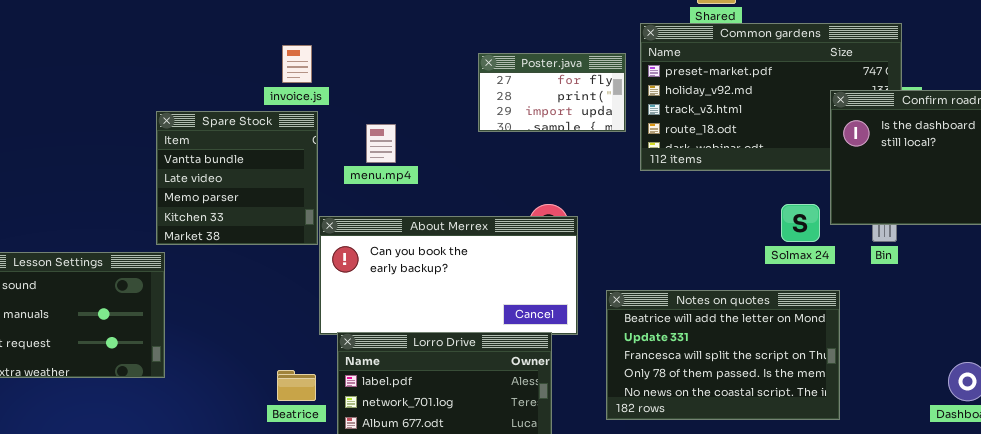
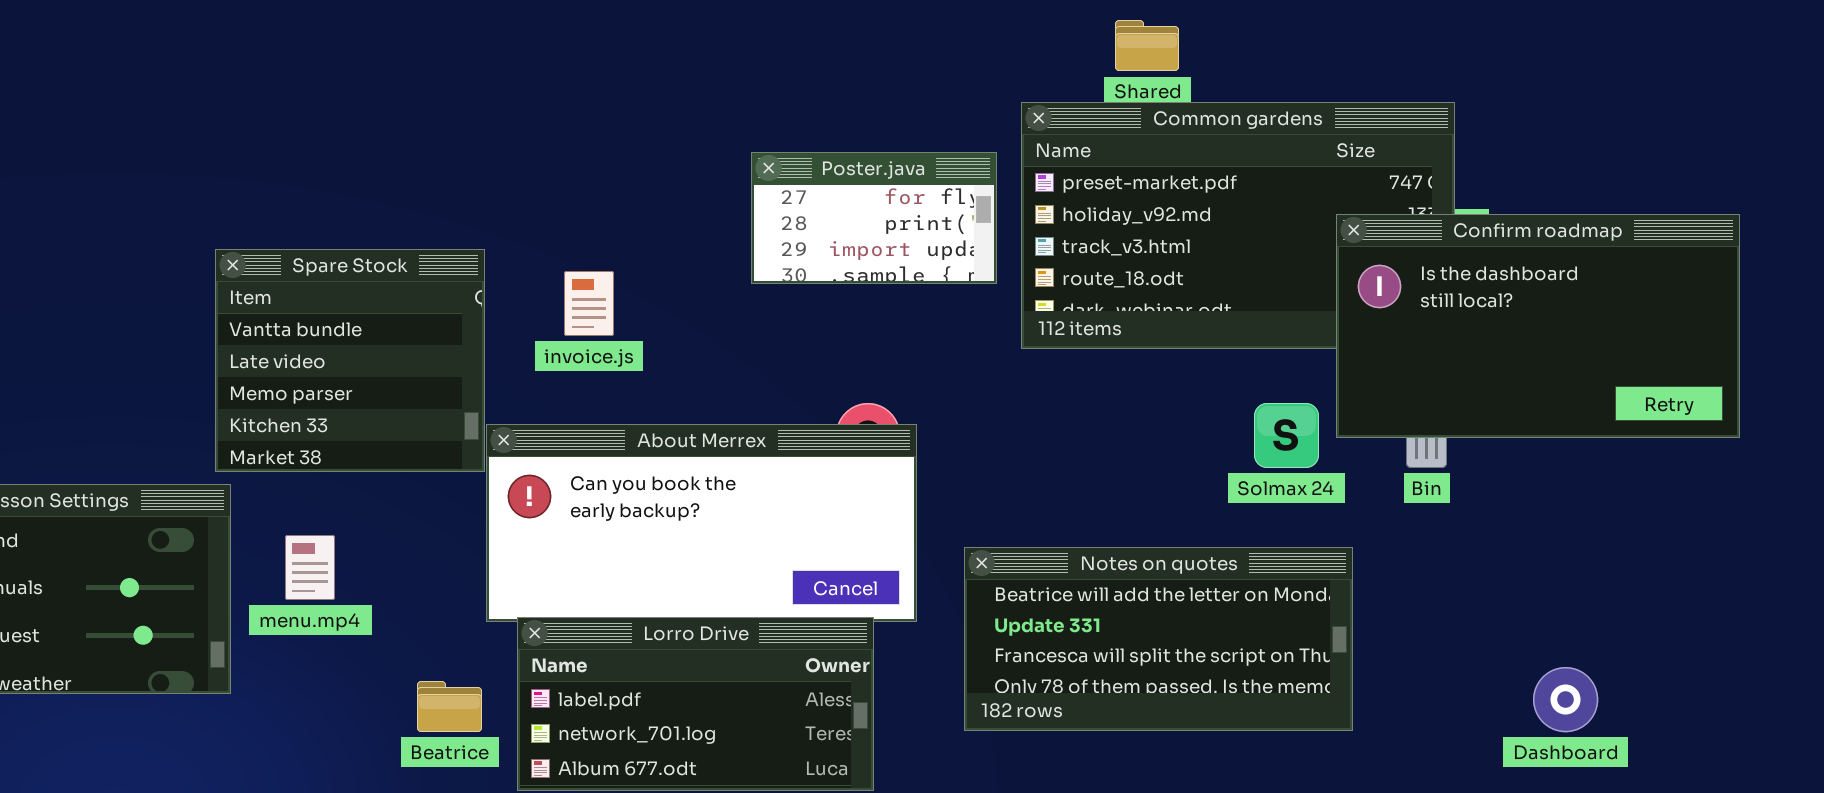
invoice.js: [282,45,312,83] -> [564,271,614,336], moved
menu.mp4: [366,124,396,163] -> [285,535,335,600], moved
Notes on quotes: [606,290,840,420] -> [964,547,1353,731], resized

